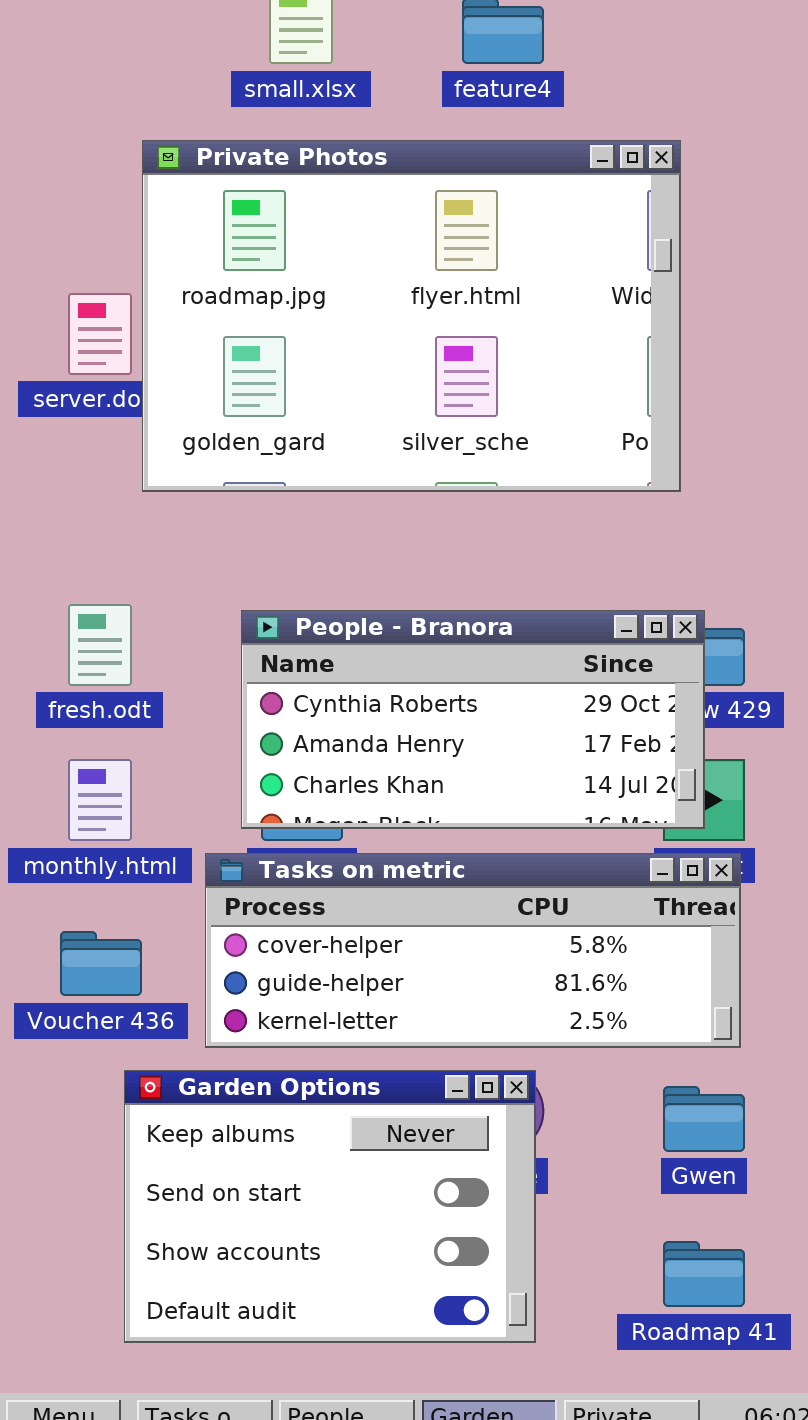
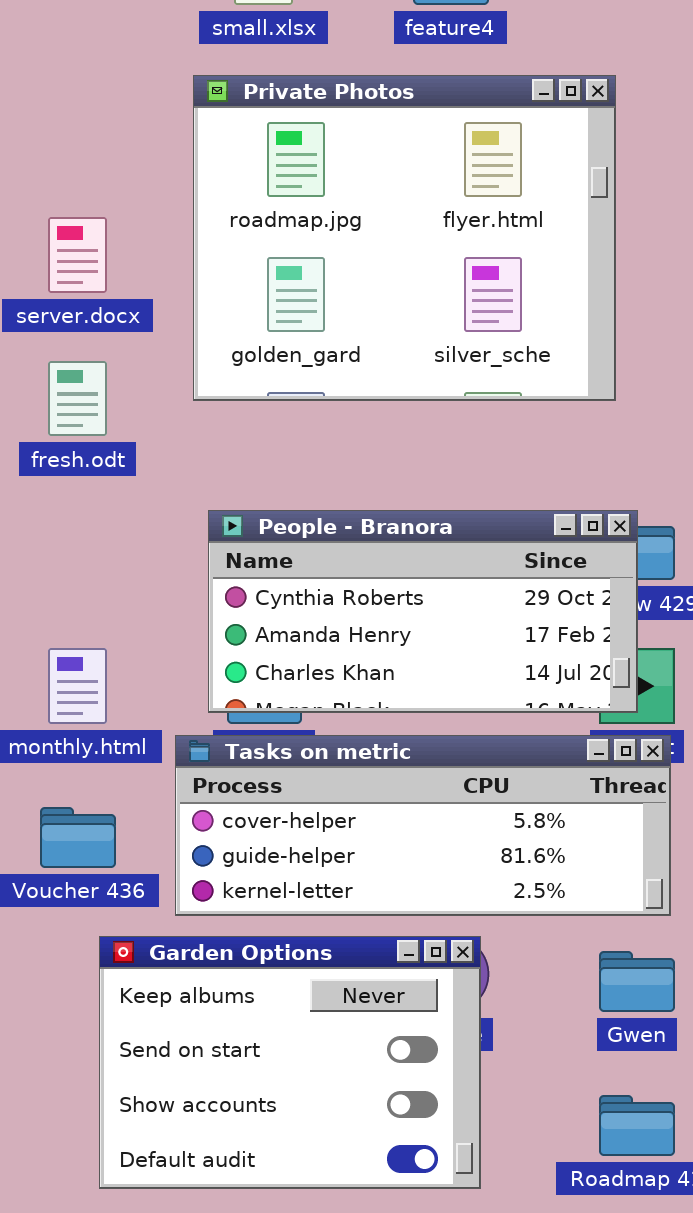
Private Photos: [142,140,681,492] -> [193,75,616,401], resized
fresh.odt: [68,604,132,686] -> [48,361,107,436], moved

